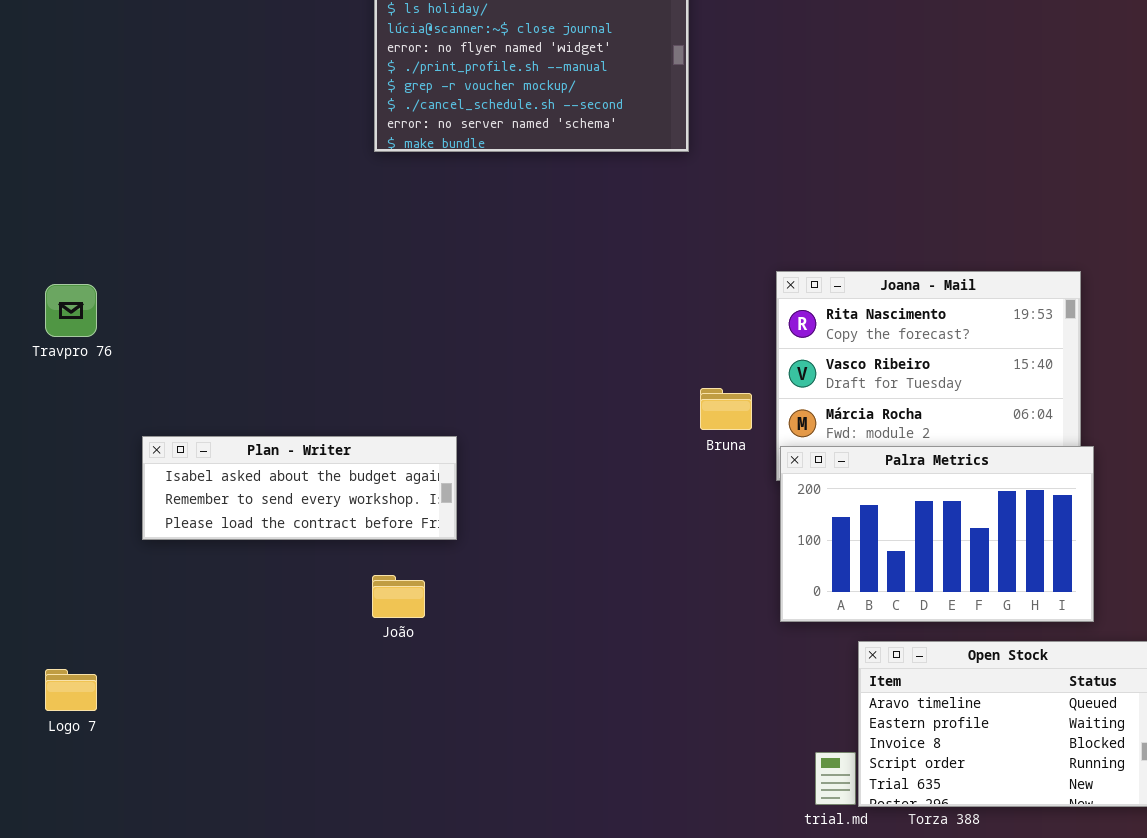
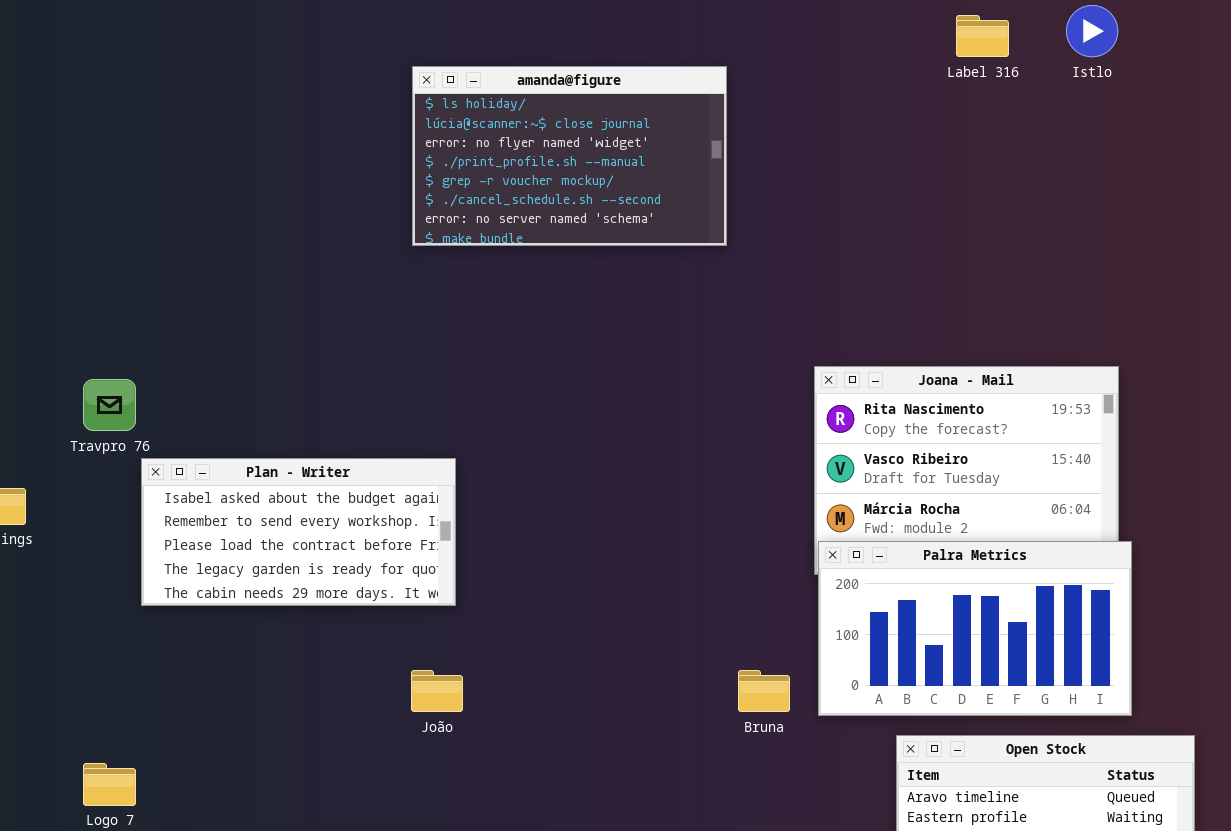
Bruna: [700,388,752,430] -> [738,670,790,712], moved
Plan - Writer: [142,436,457,540] -> [141,458,456,606], moved, resized

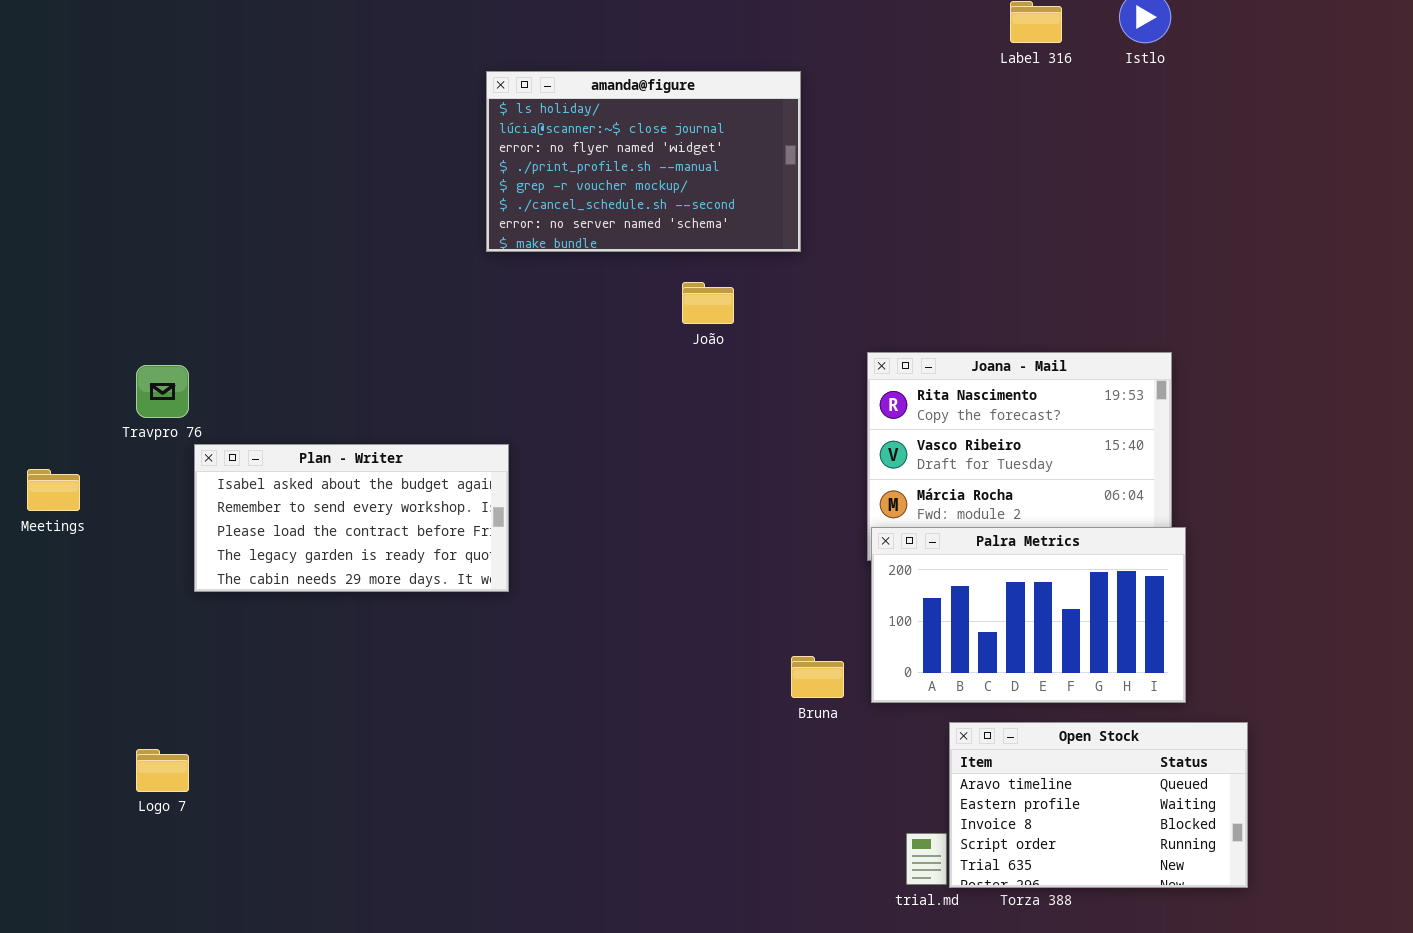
amanda@figure: [412,66,727,246] -> [486,71,801,252], moved
João: [411,670,463,712] -> [682,282,734,324], moved

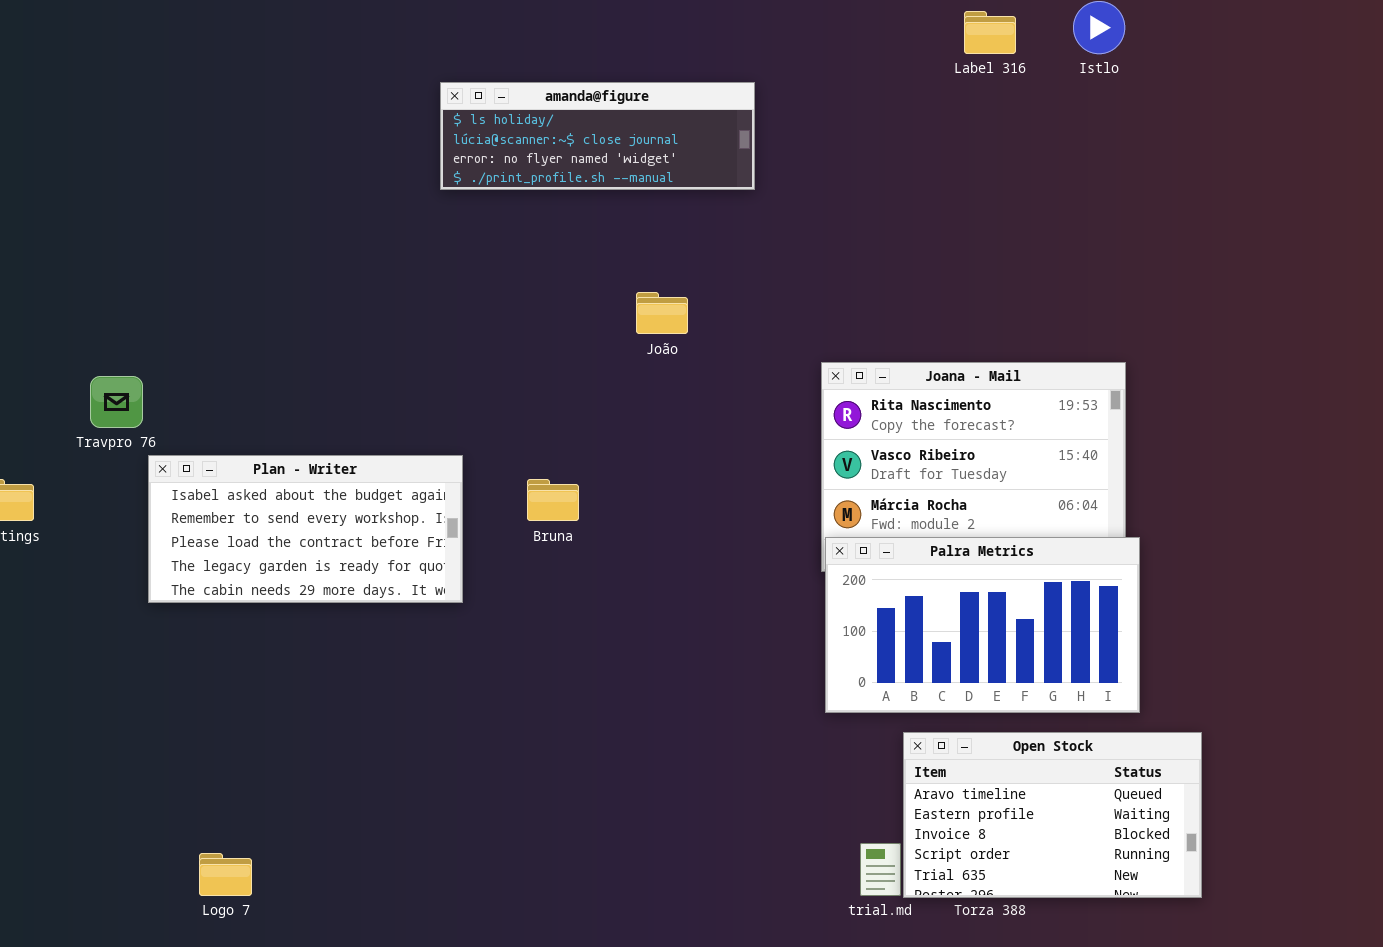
amanda@figure: [486,71,801,252] -> [440,82,755,190], resized
Bruna: [791,656,844,698] -> [527,479,579,521], moved
Logo 7: [136,749,189,792] -> [199,853,252,896], moved

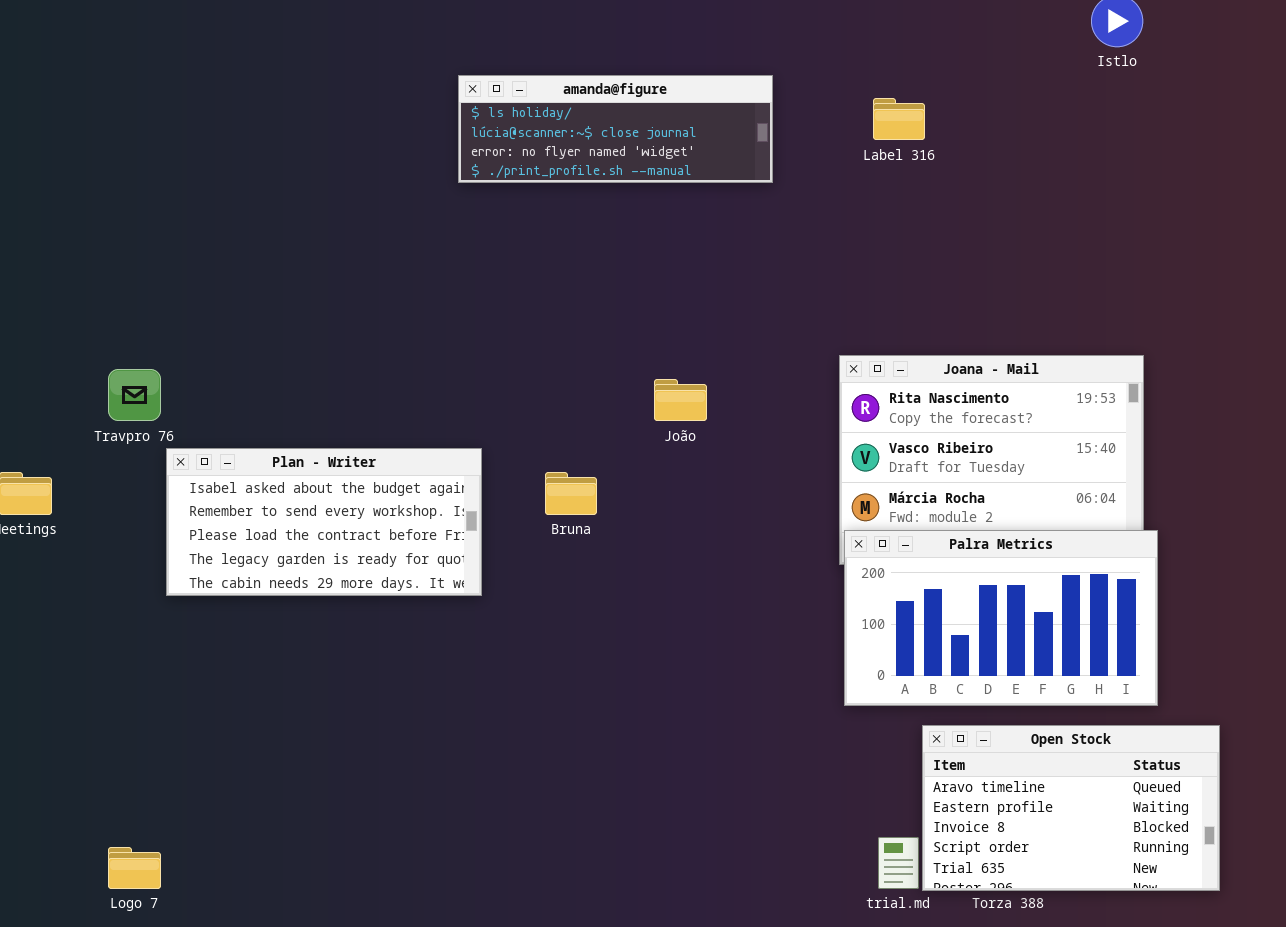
Label 316: [964,11,1016,54] -> [873,98,925,140], moved
João: [636,292,688,334] -> [654,379,707,421], moved
Logo 7: [199,853,252,896] -> [108,847,161,889], moved

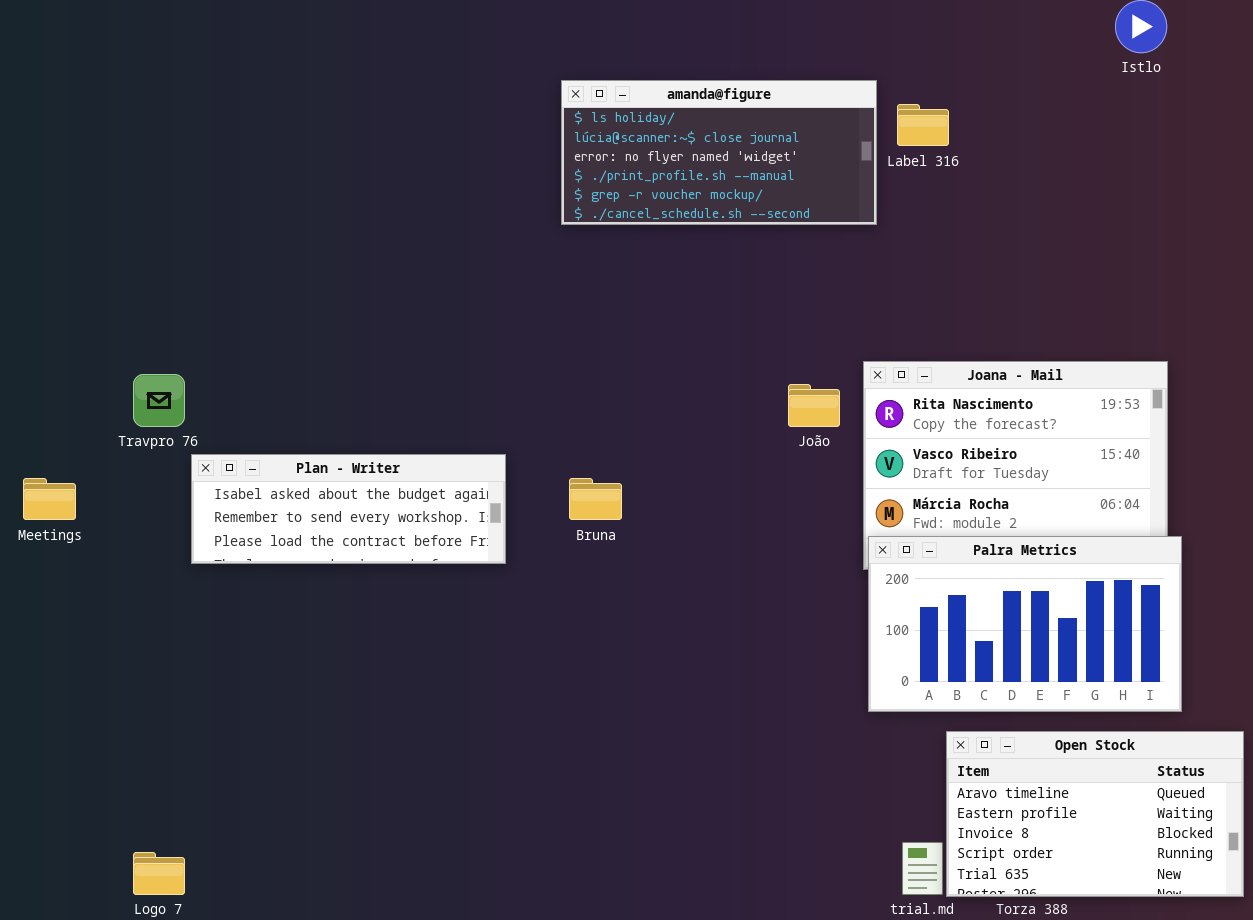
amanda@figure: [458,75,773,183] -> [561,80,877,225], moved, resized
João: [654,379,707,421] -> [788,384,840,427], moved
Plan - Writer: [166,448,482,596] -> [191,454,506,564], resized

